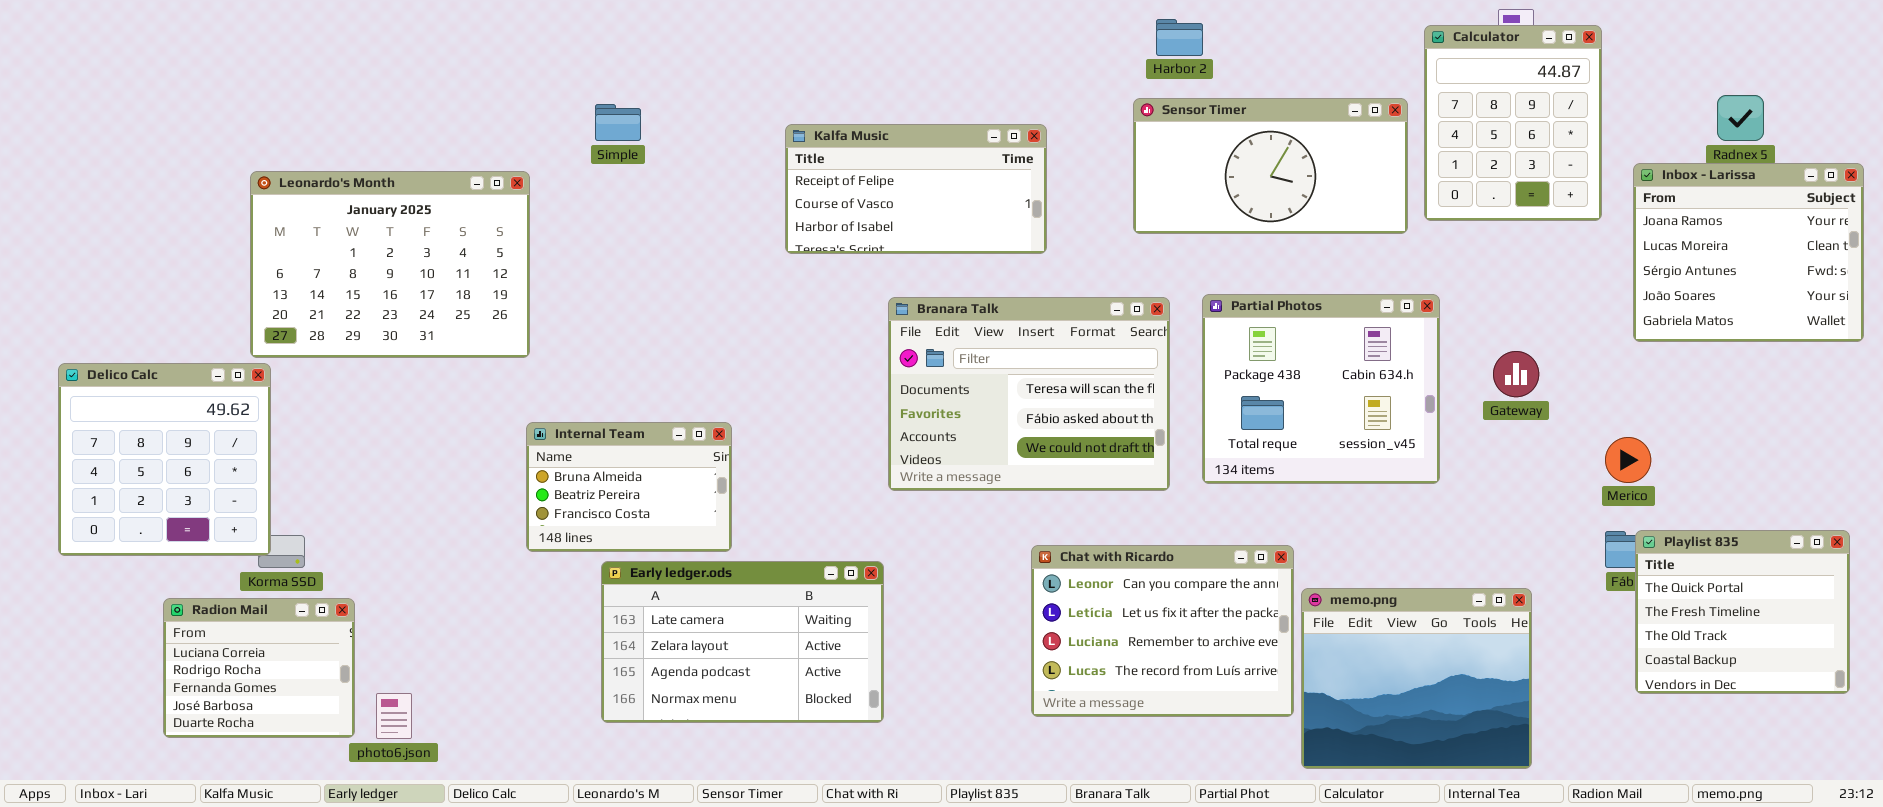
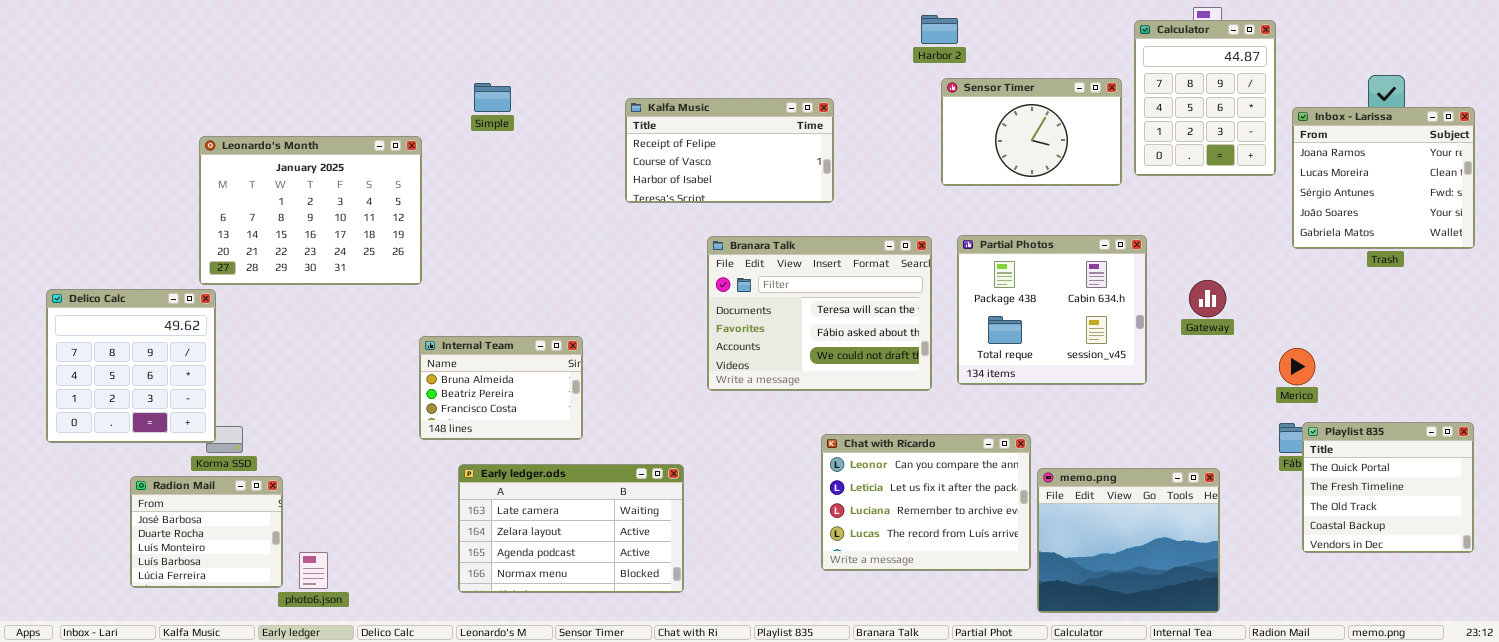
Sensor Timer: [1133,98,1408,234] -> [941,78,1122,186], resized
Inbox - Larissa: [1633,163,1864,342] -> [1292,107,1475,249], moved
Early ledger.ods: [601,561,884,723] -> [458,464,684,593], moved
Radion Mail: [163,598,355,738] -> [130,476,283,588], scrolled down 3 rows

